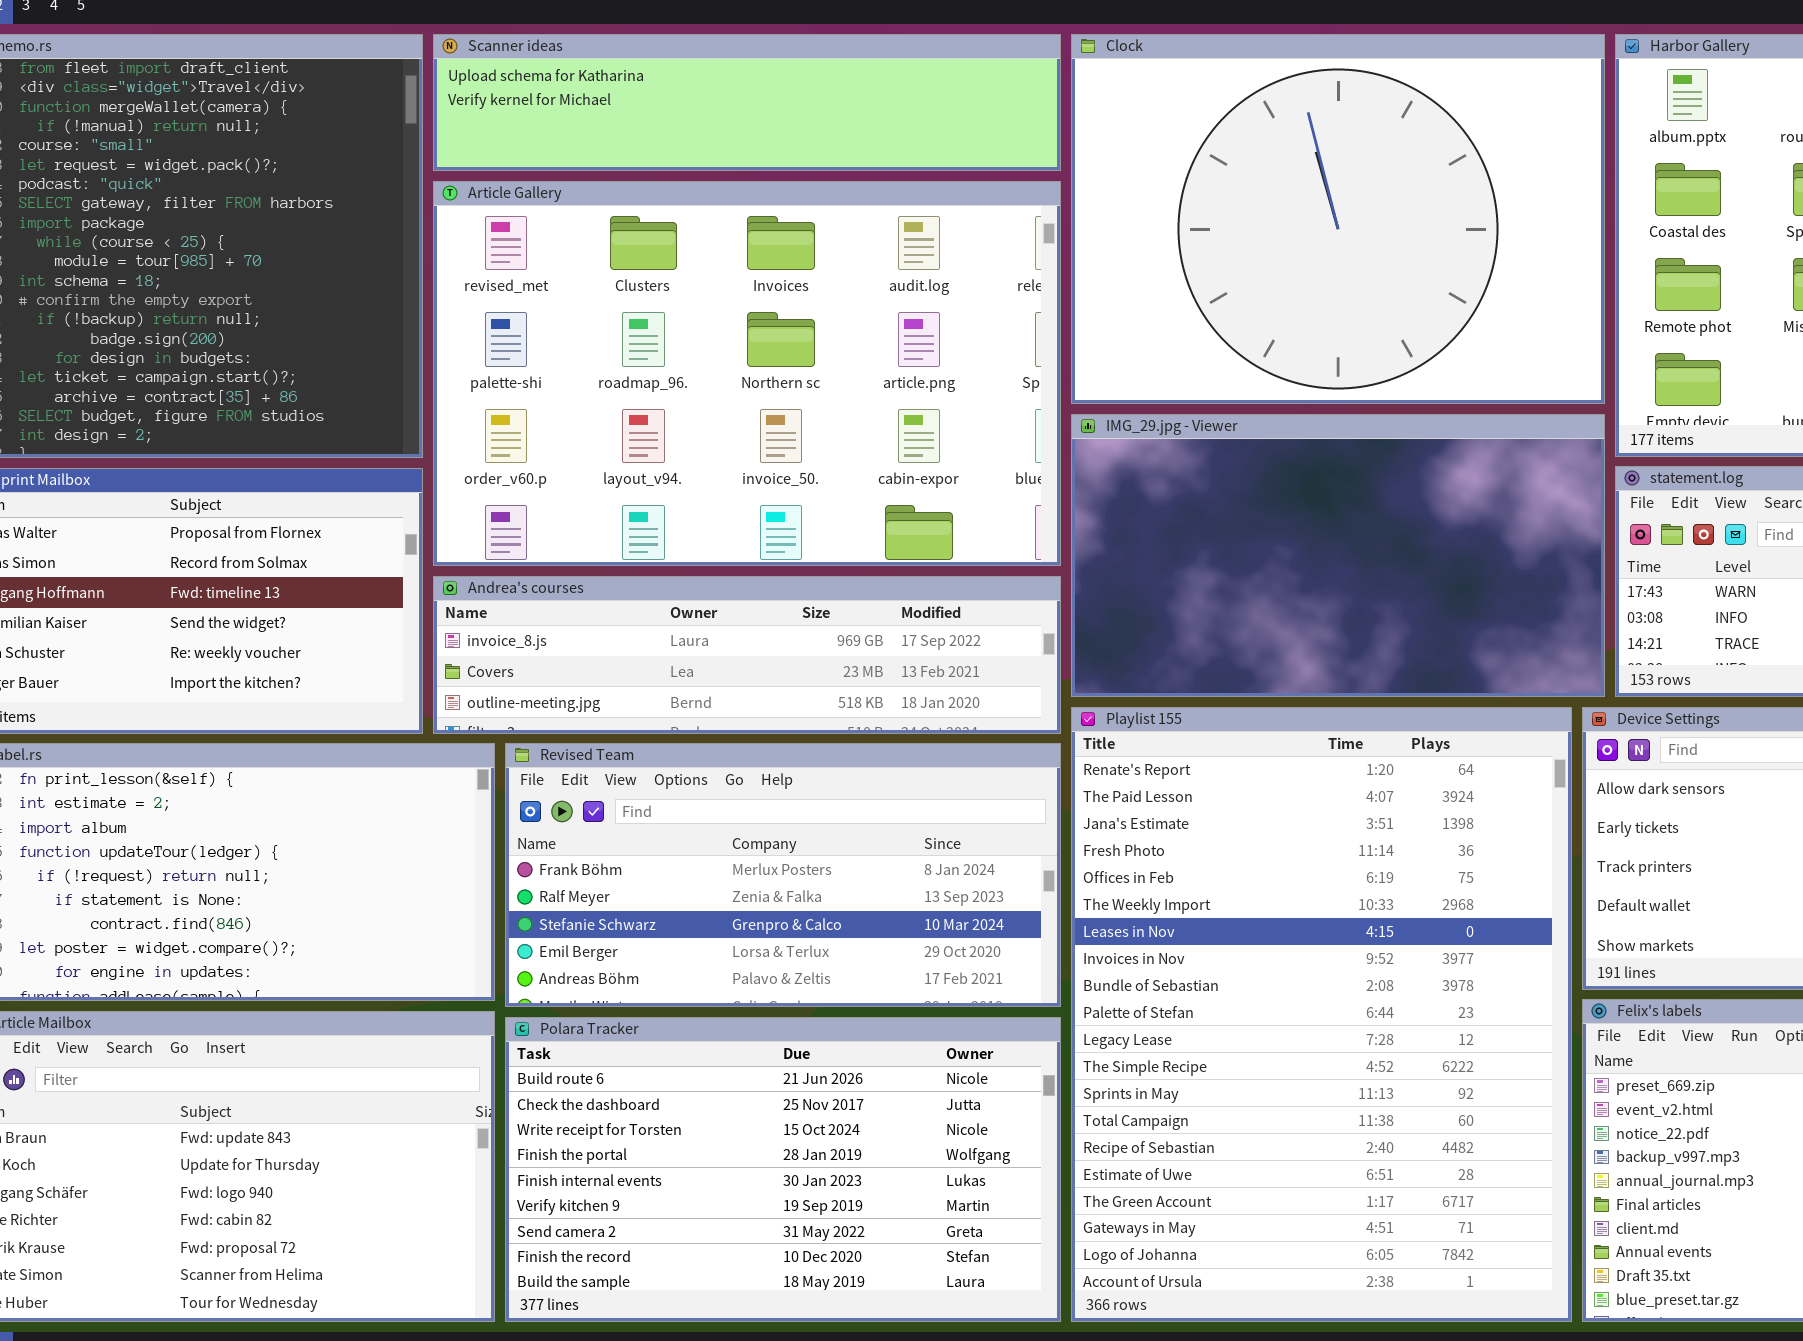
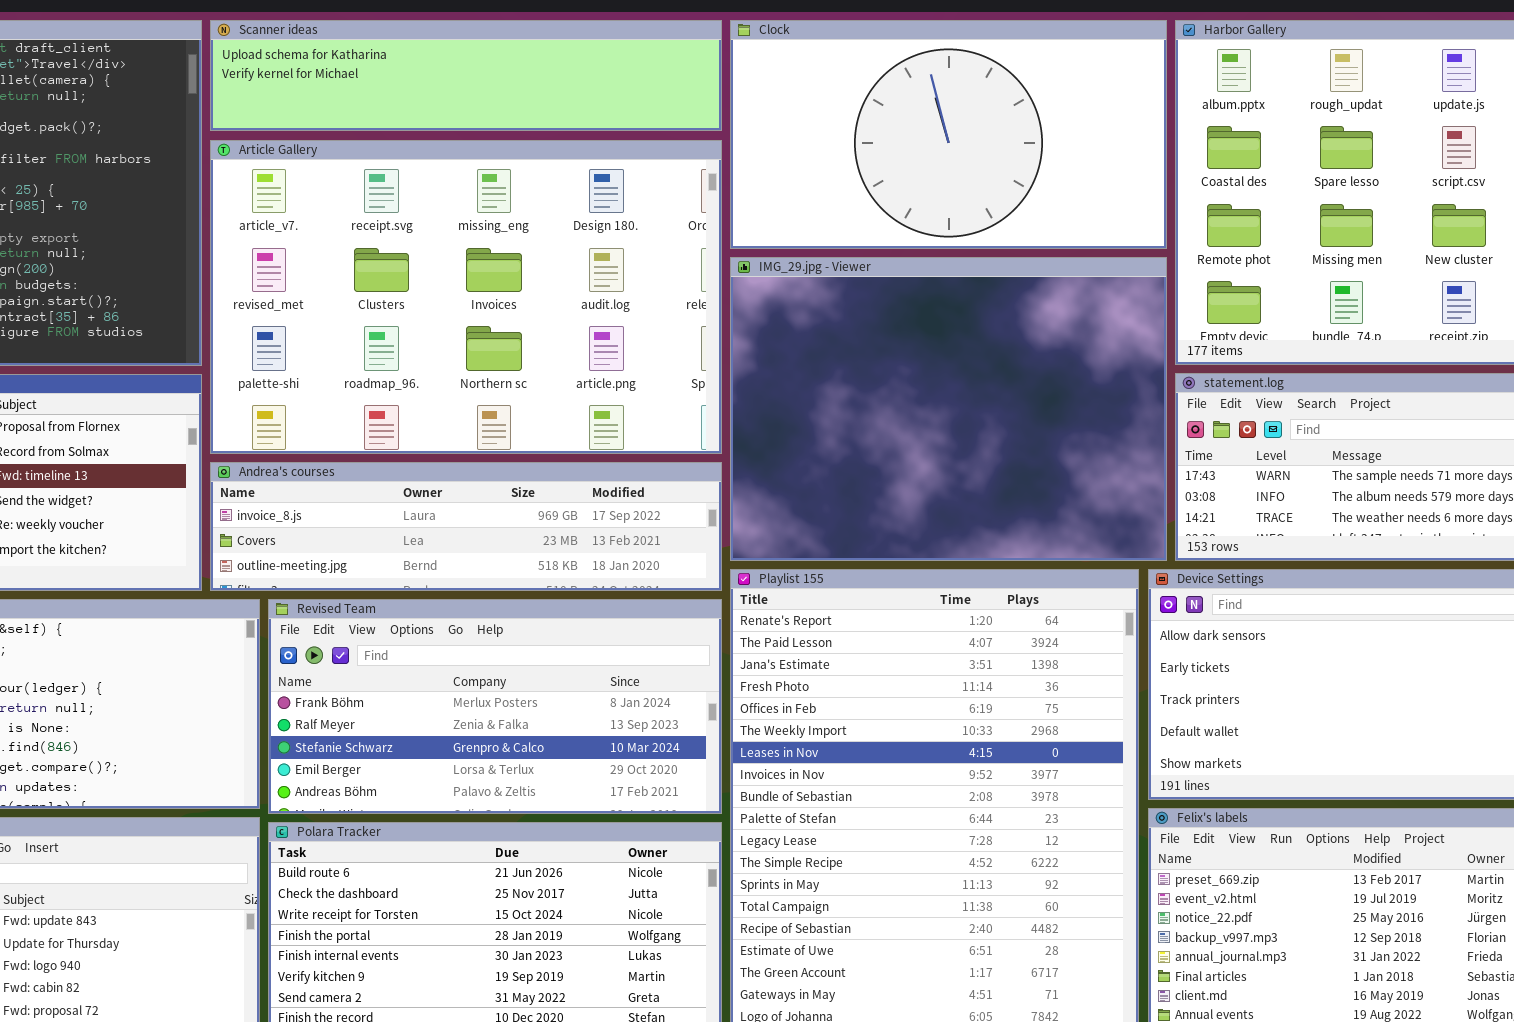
Clock: [1071,34,1605,404] -> [730,20,1167,249], resized
Article Gallery: [433,181,1061,566] -> [210,140,722,454], scrolled up 1 row
IMG_29.jpg - Viewer: [1071,414,1605,697] -> [730,257,1167,561], resized

